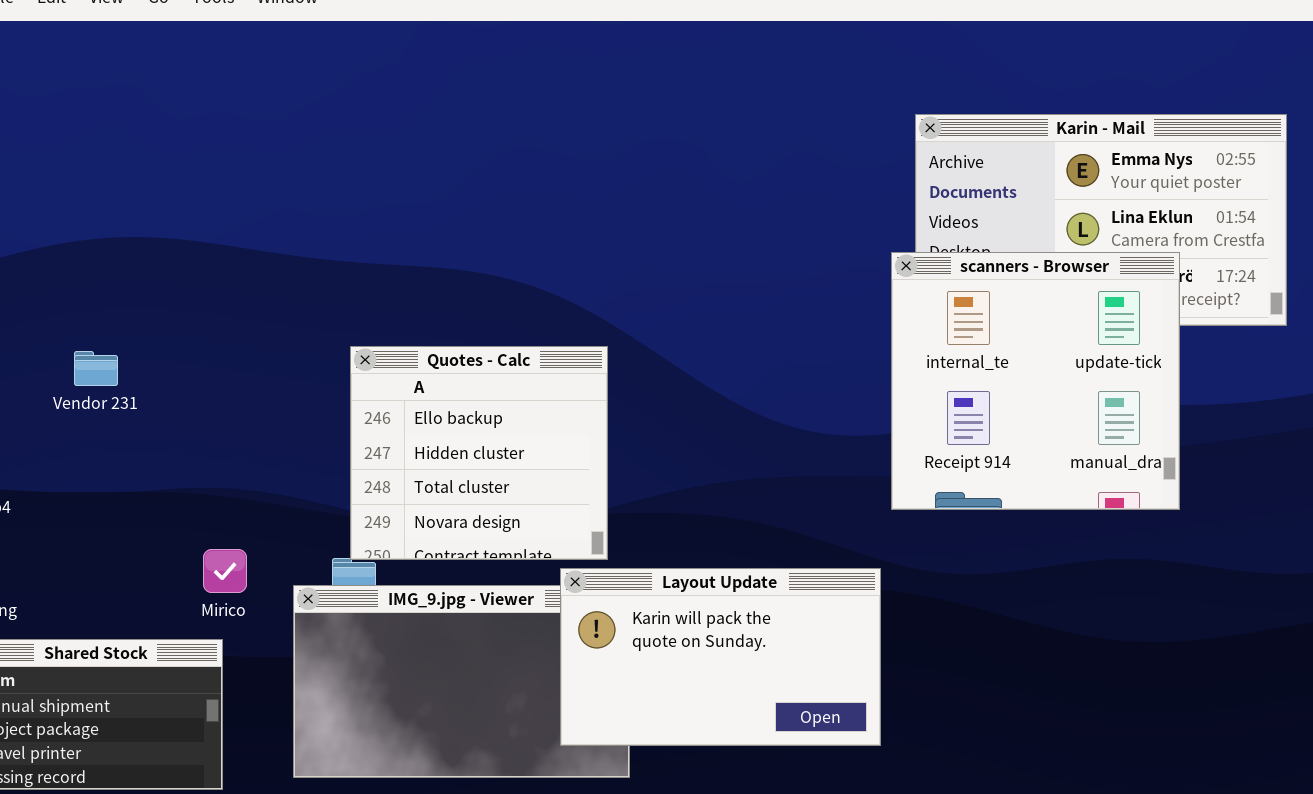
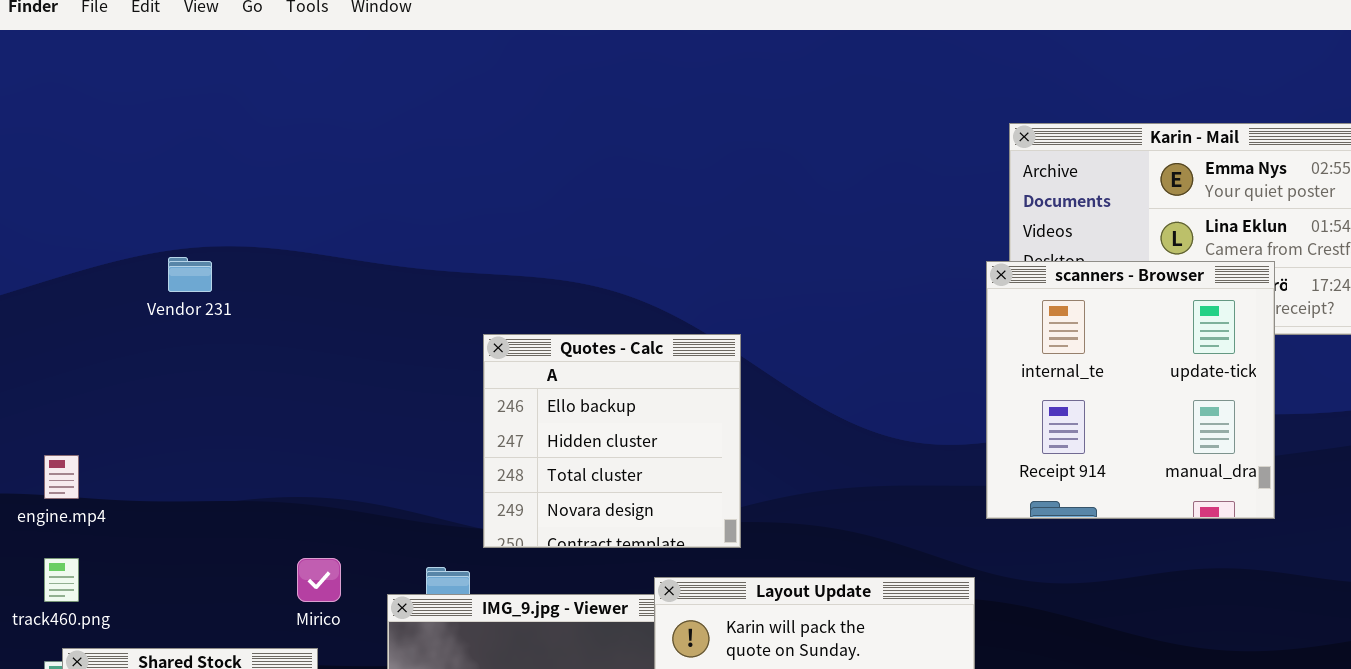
Quotes - Calc: [350,346,608,560] -> [483,334,741,548], moved
Vendor 231: [74,351,118,386] -> [168,257,212,292], moved

